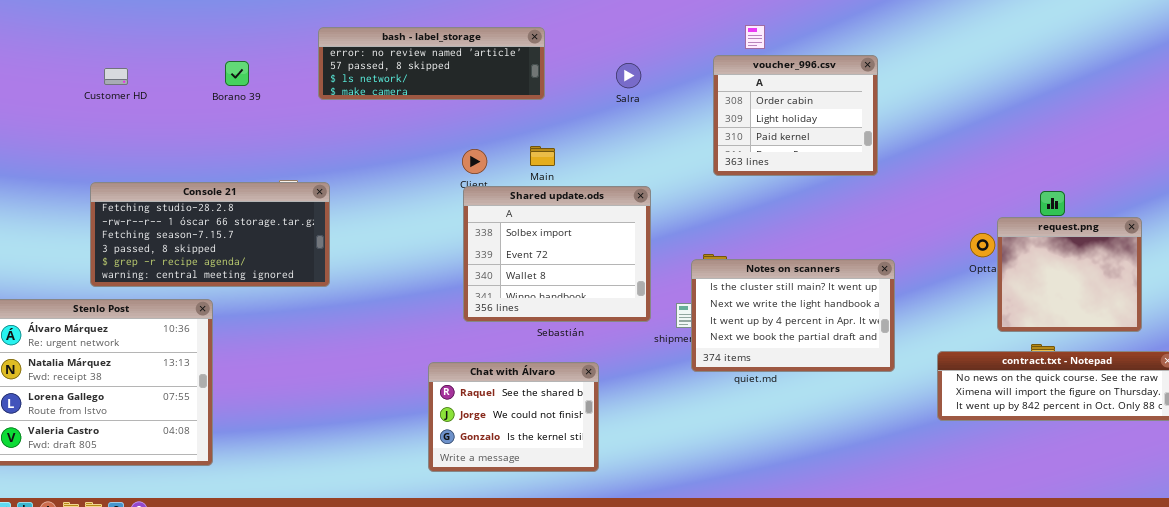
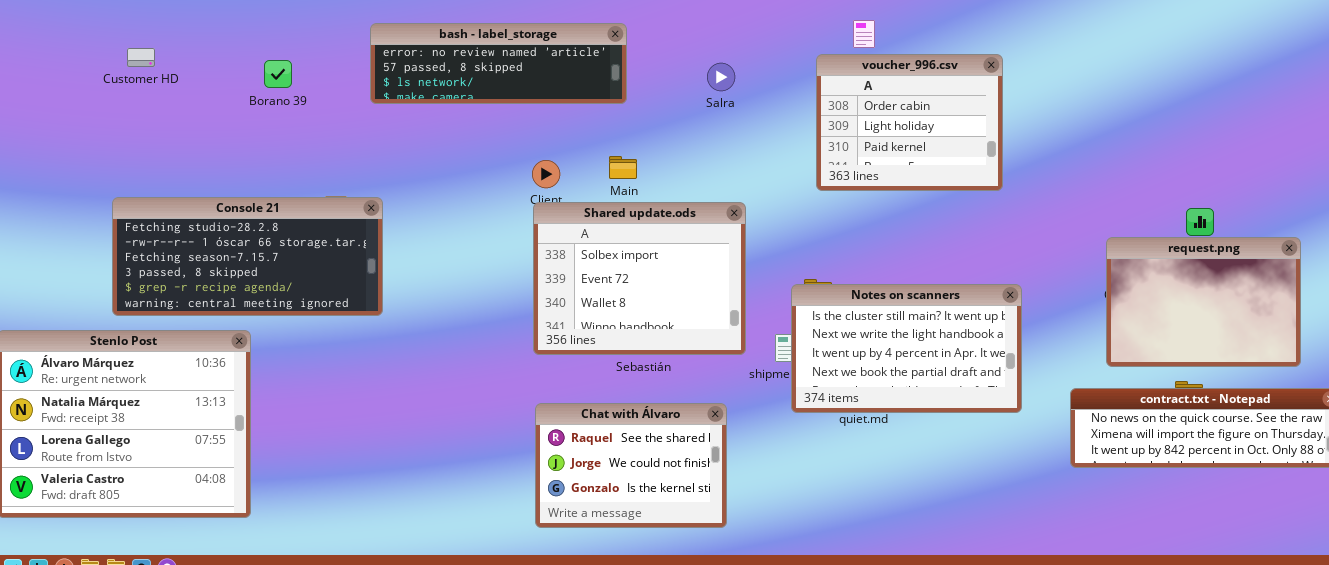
Customer HD: [104,68,128,85] -> [127,48,155,67], moved
request.png: [997,217,1142,332] -> [1106,237,1301,367], resized
Chat with Álvaro: [428,362,599,472] -> [535,403,727,528], moved

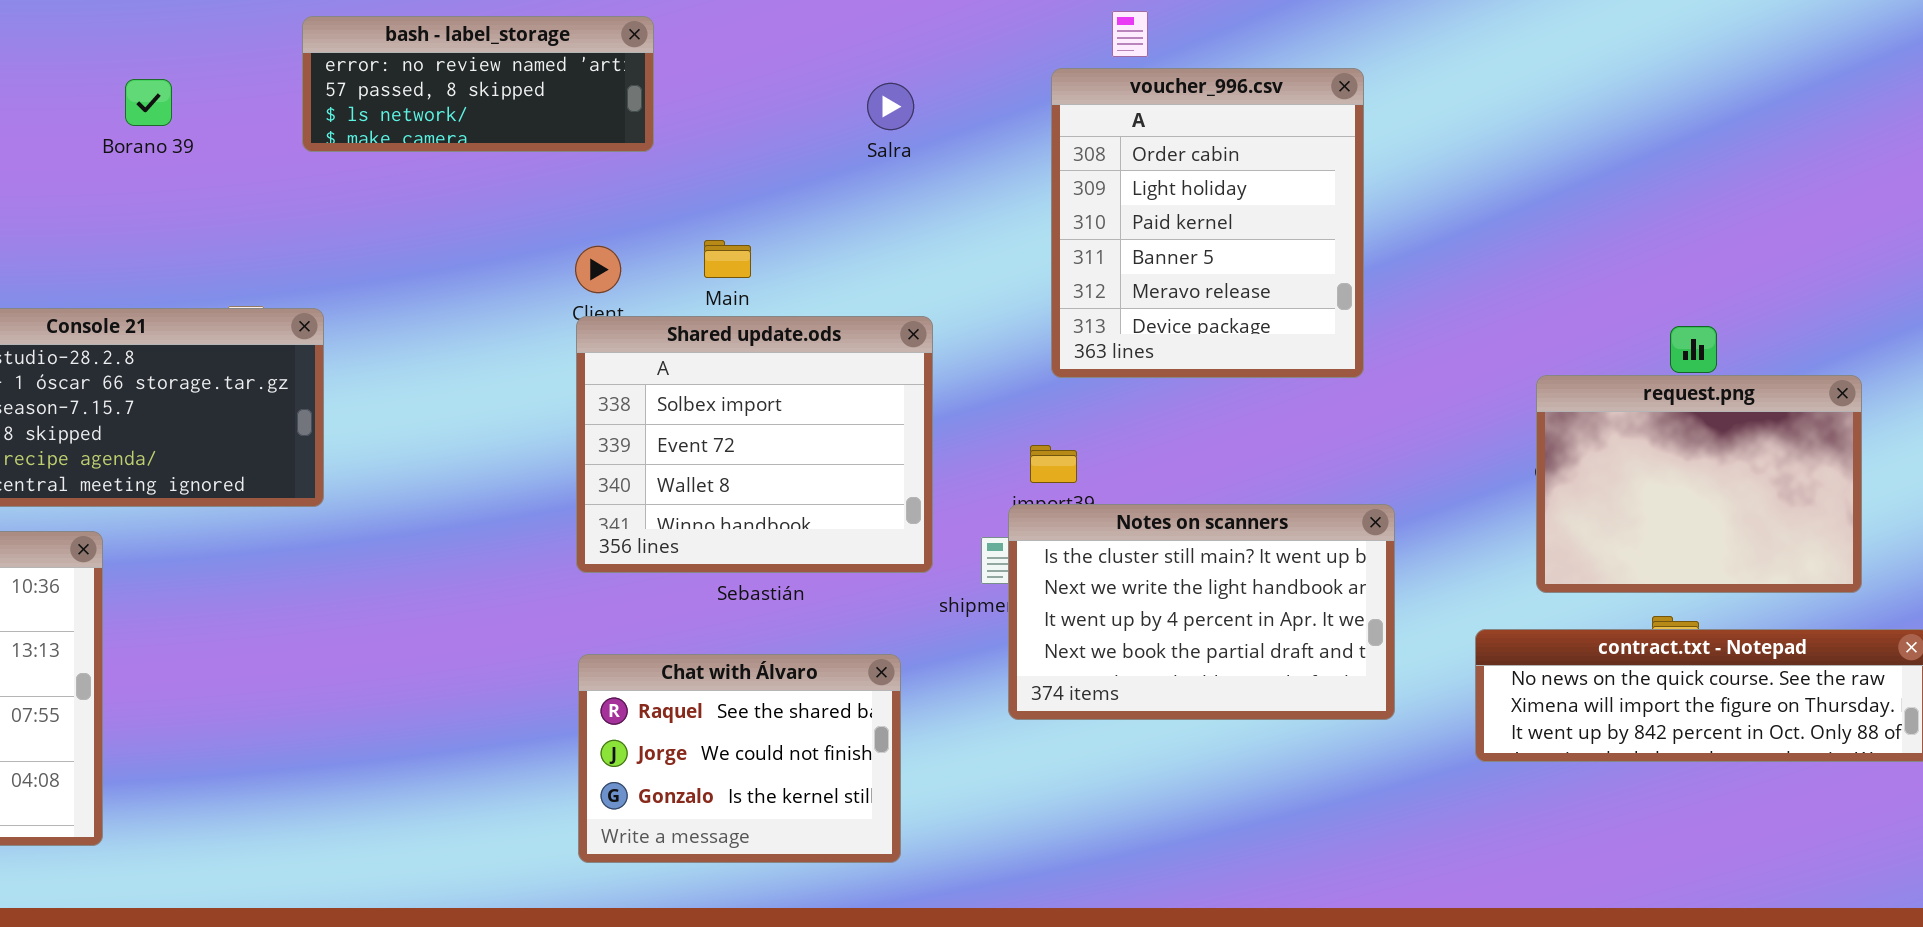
bash - label_storage: [370,23,627,104] -> [302,16,654,152], resized
voucher_996.csv: [816,54,1003,191] -> [1051,68,1364,378], resized
Notes on scanners: [791,284,1022,413] -> [1008,504,1395,720], moved

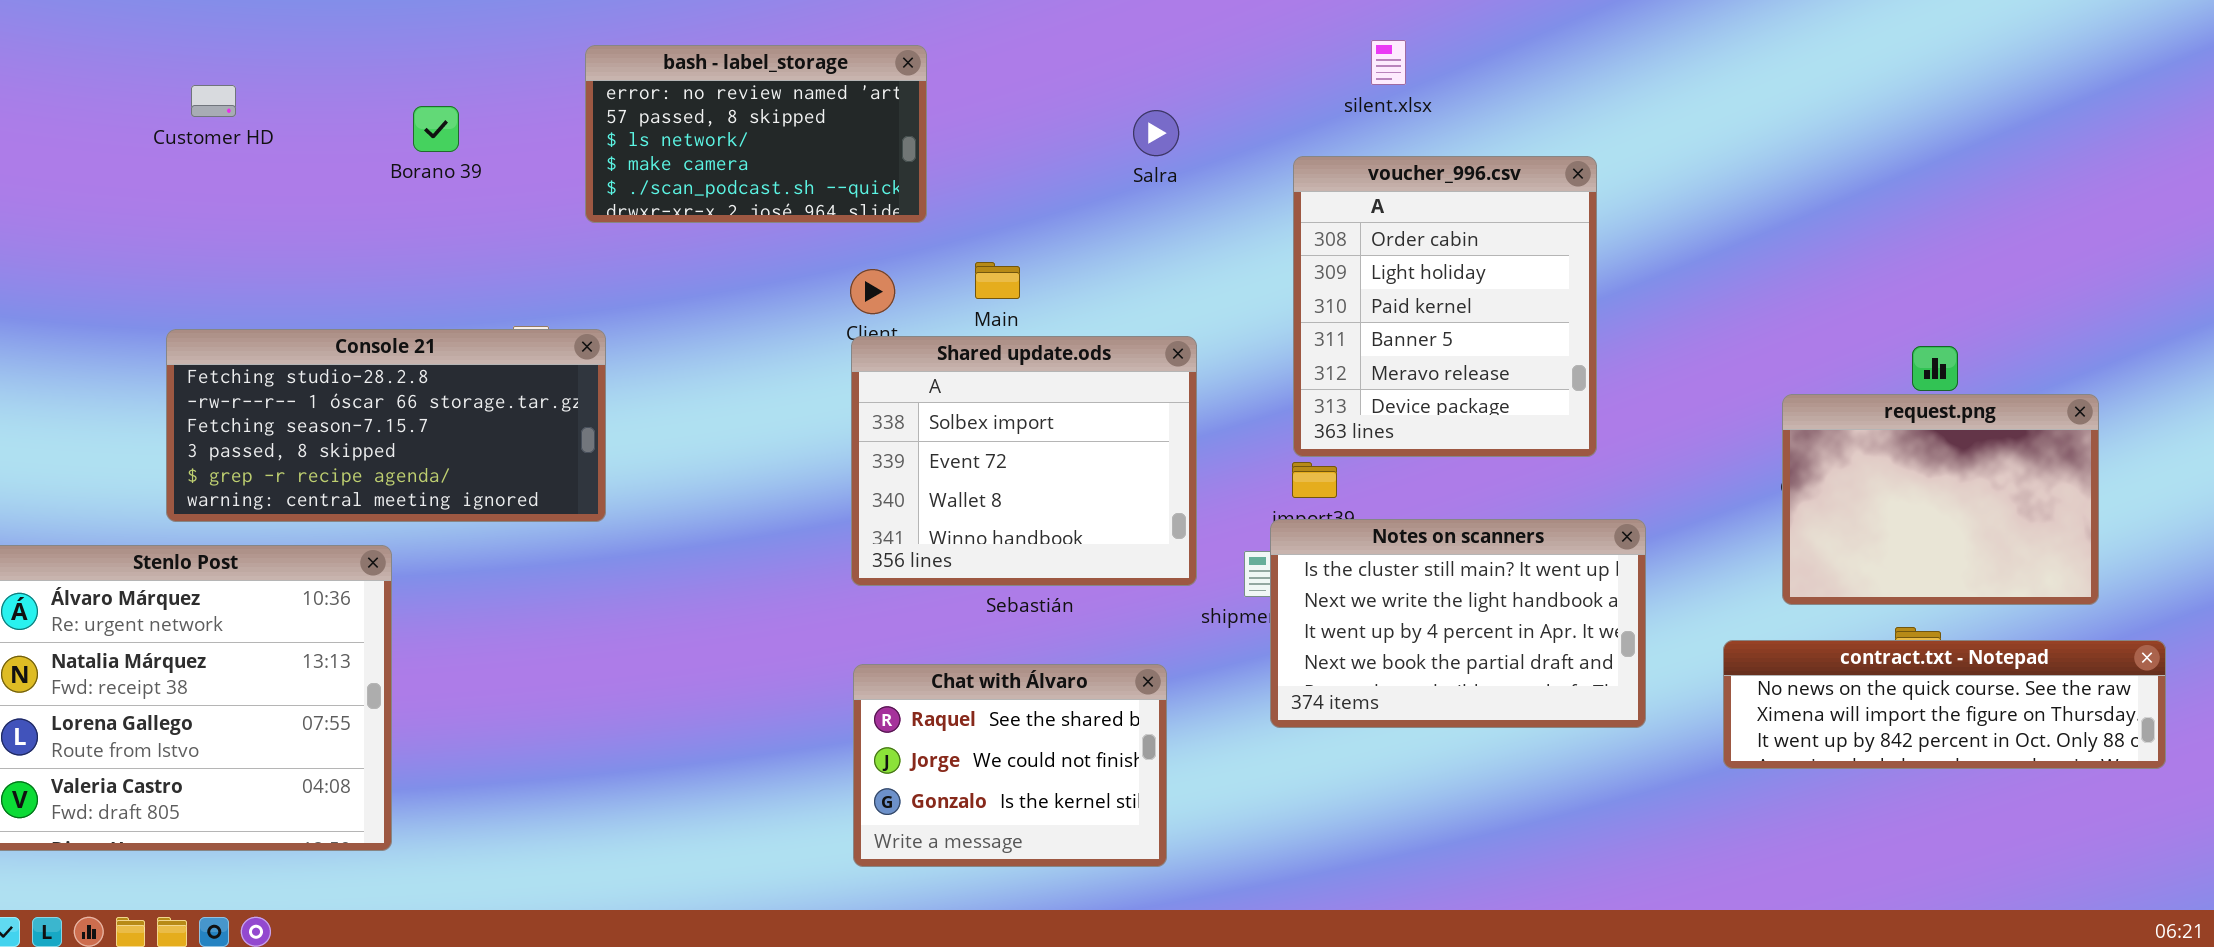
bash - label_storage: [302,16,654,152] -> [585,45,927,223], resized
voucher_996.csv: [1051,68,1364,378] -> [1293,156,1597,457], moved

